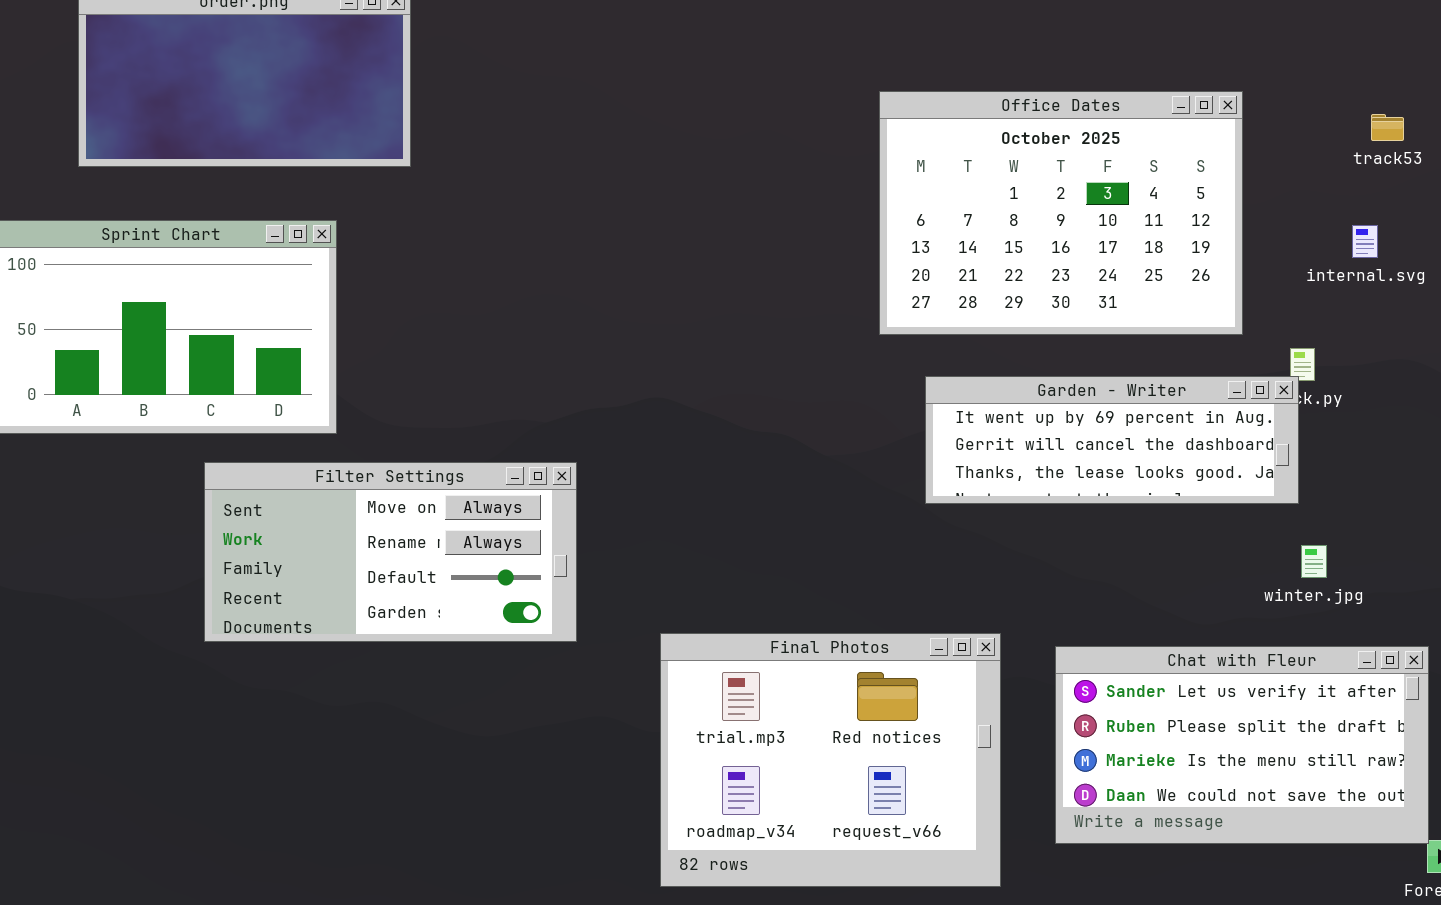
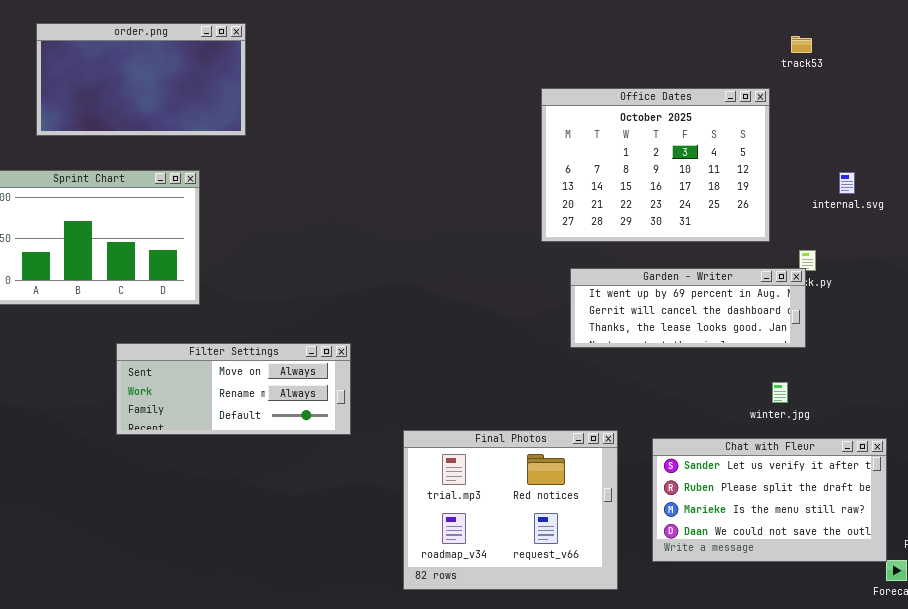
track53: [1371,114,1404,141] -> [791,36,812,53], moved
Filter Settings: [204,462,577,642] -> [116,343,351,435], resized
winter.jpg: [1301,545,1327,578] -> [772,382,788,403], moved

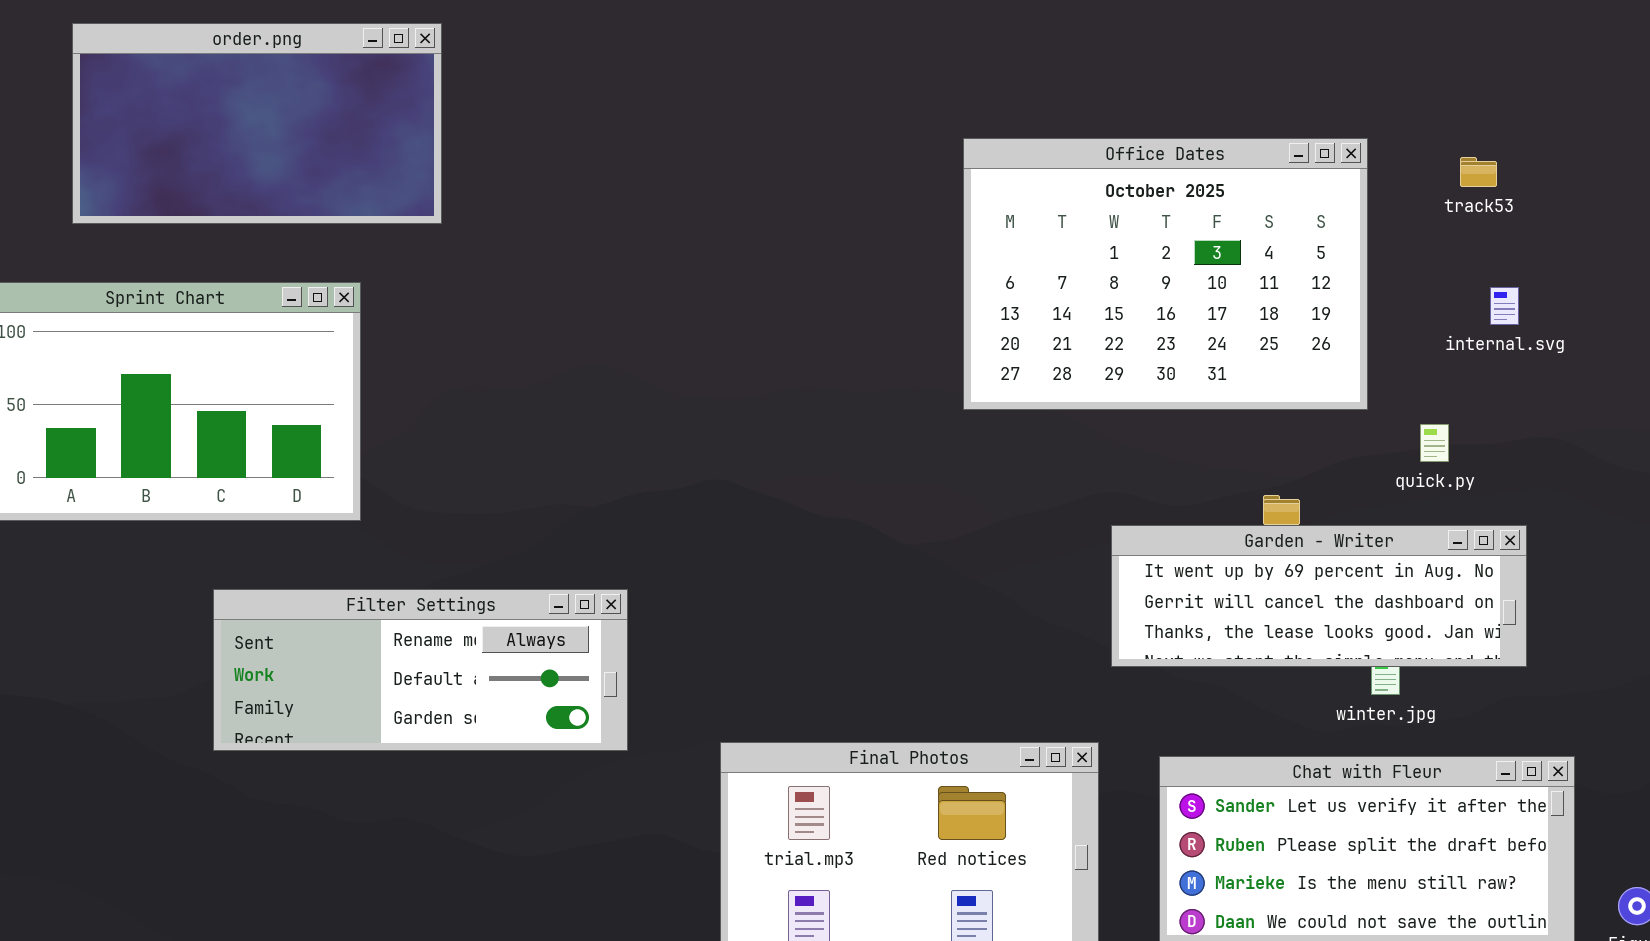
track53: [791,36,812,53] -> [1460,157,1497,187], moved
Garden - Writer: [570,268,806,348] -> [1111,525,1527,667], moved
Filter Settings: [116,343,351,435] -> [213,589,628,751], scrolled down 1 row

